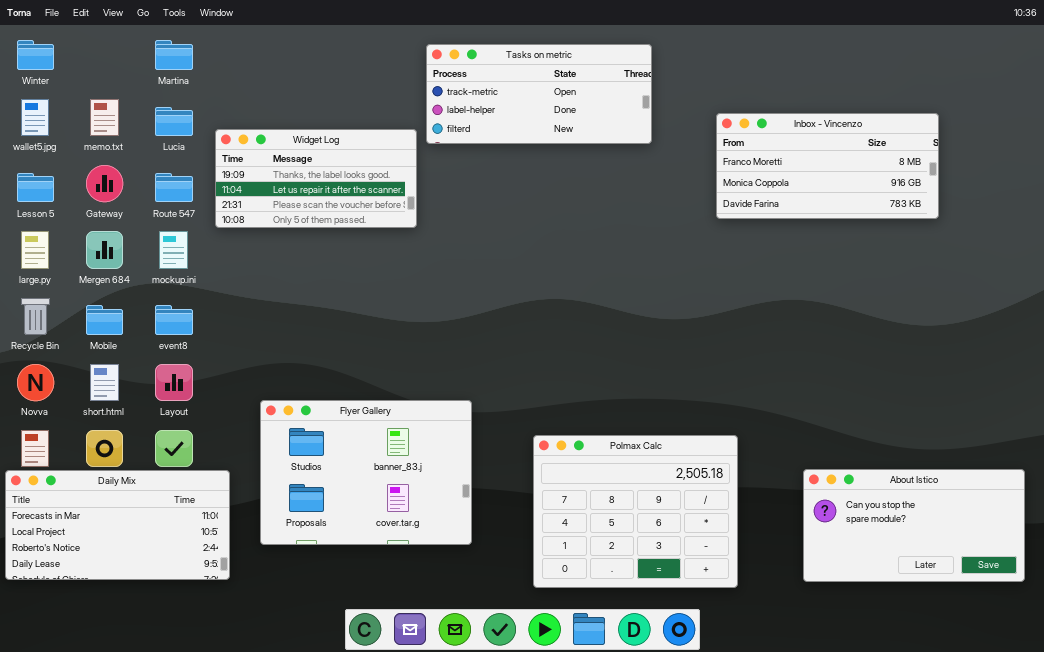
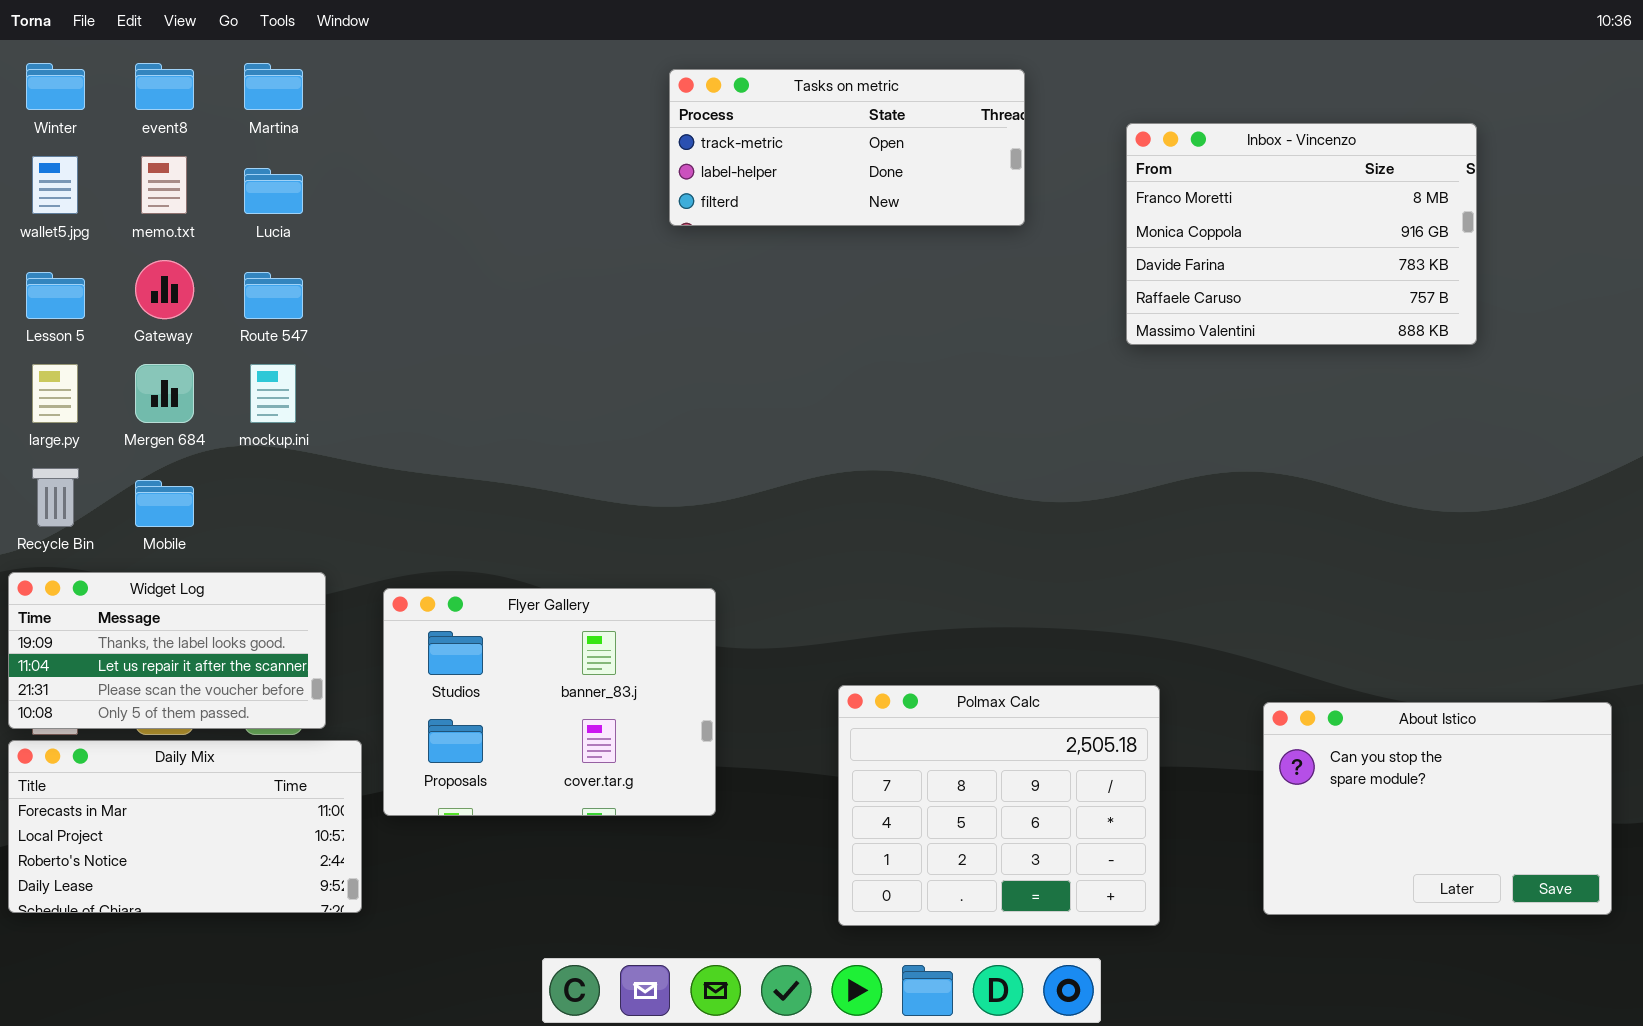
Inbox - Vincenzo: [716,113,939,219] -> [1126,123,1477,345], resized
Widget Log: [215,129,417,228] -> [8,572,326,729], moved
event8: [155,305,193,335] -> [135,63,194,110], moved
Flyer Gallery: [260,400,472,545] -> [383,588,716,816], moved
About Istico: [803,469,1025,582] -> [1263,702,1612,915], resized

